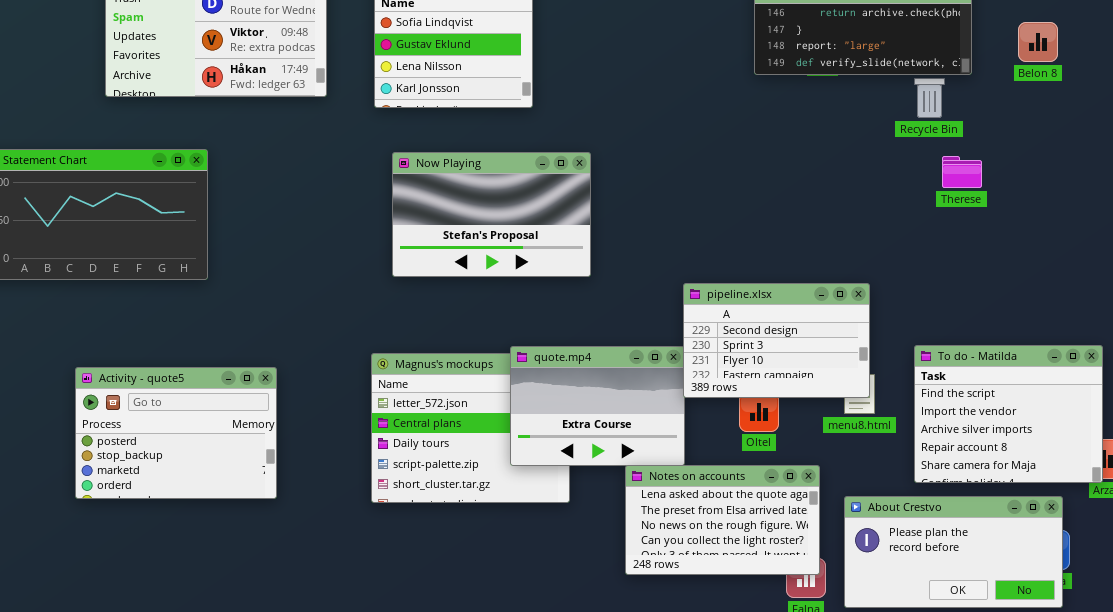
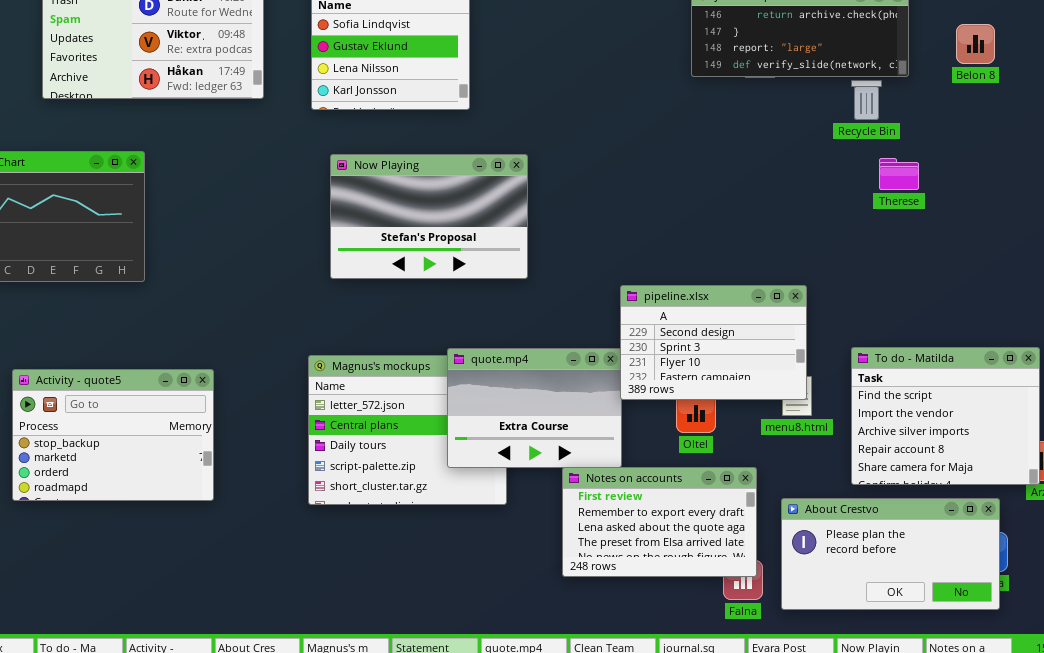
Activity - quote5: [75,367,277,499] -> [12,369,214,501], scrolled down 1 row
Notes on accounts: [625,465,820,575] -> [562,467,757,577], scrolled up 2 rows

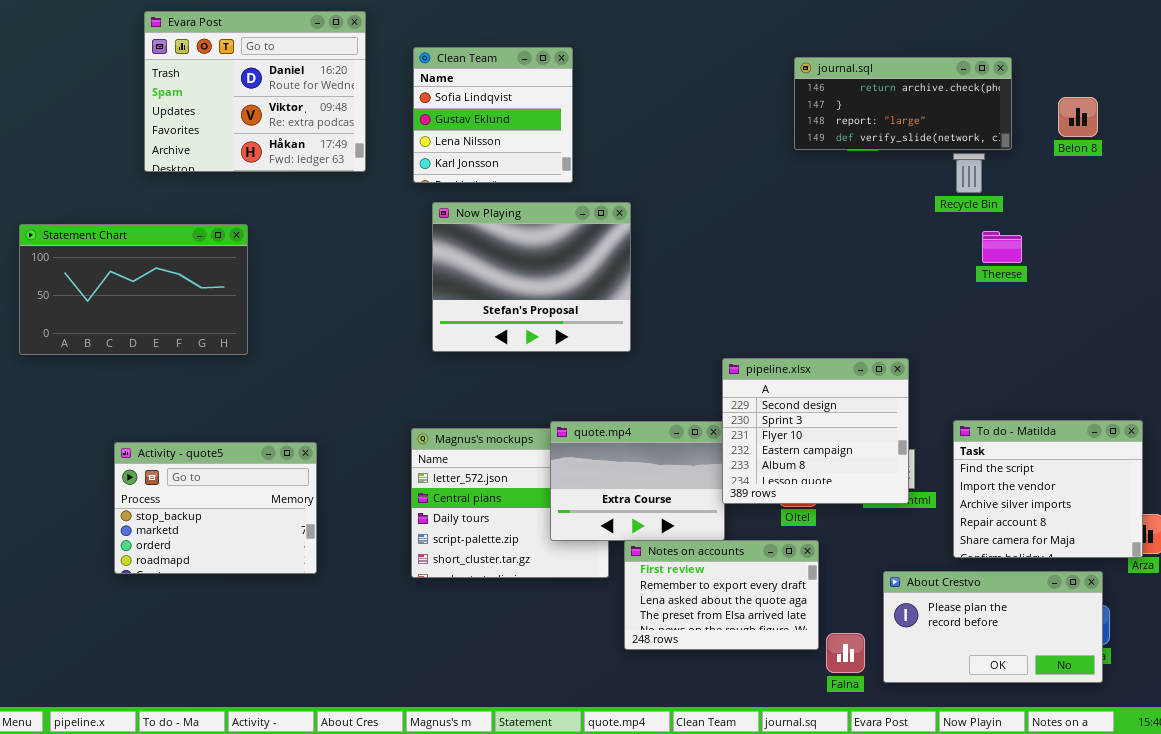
Now Playing: [330,154,528,279] -> [432,202,631,352], resized
pipeline.xlsx: [620,285,807,400] -> [722,358,909,504], resized
Notes on accounts: [562,467,757,577] -> [624,540,819,650], moved

